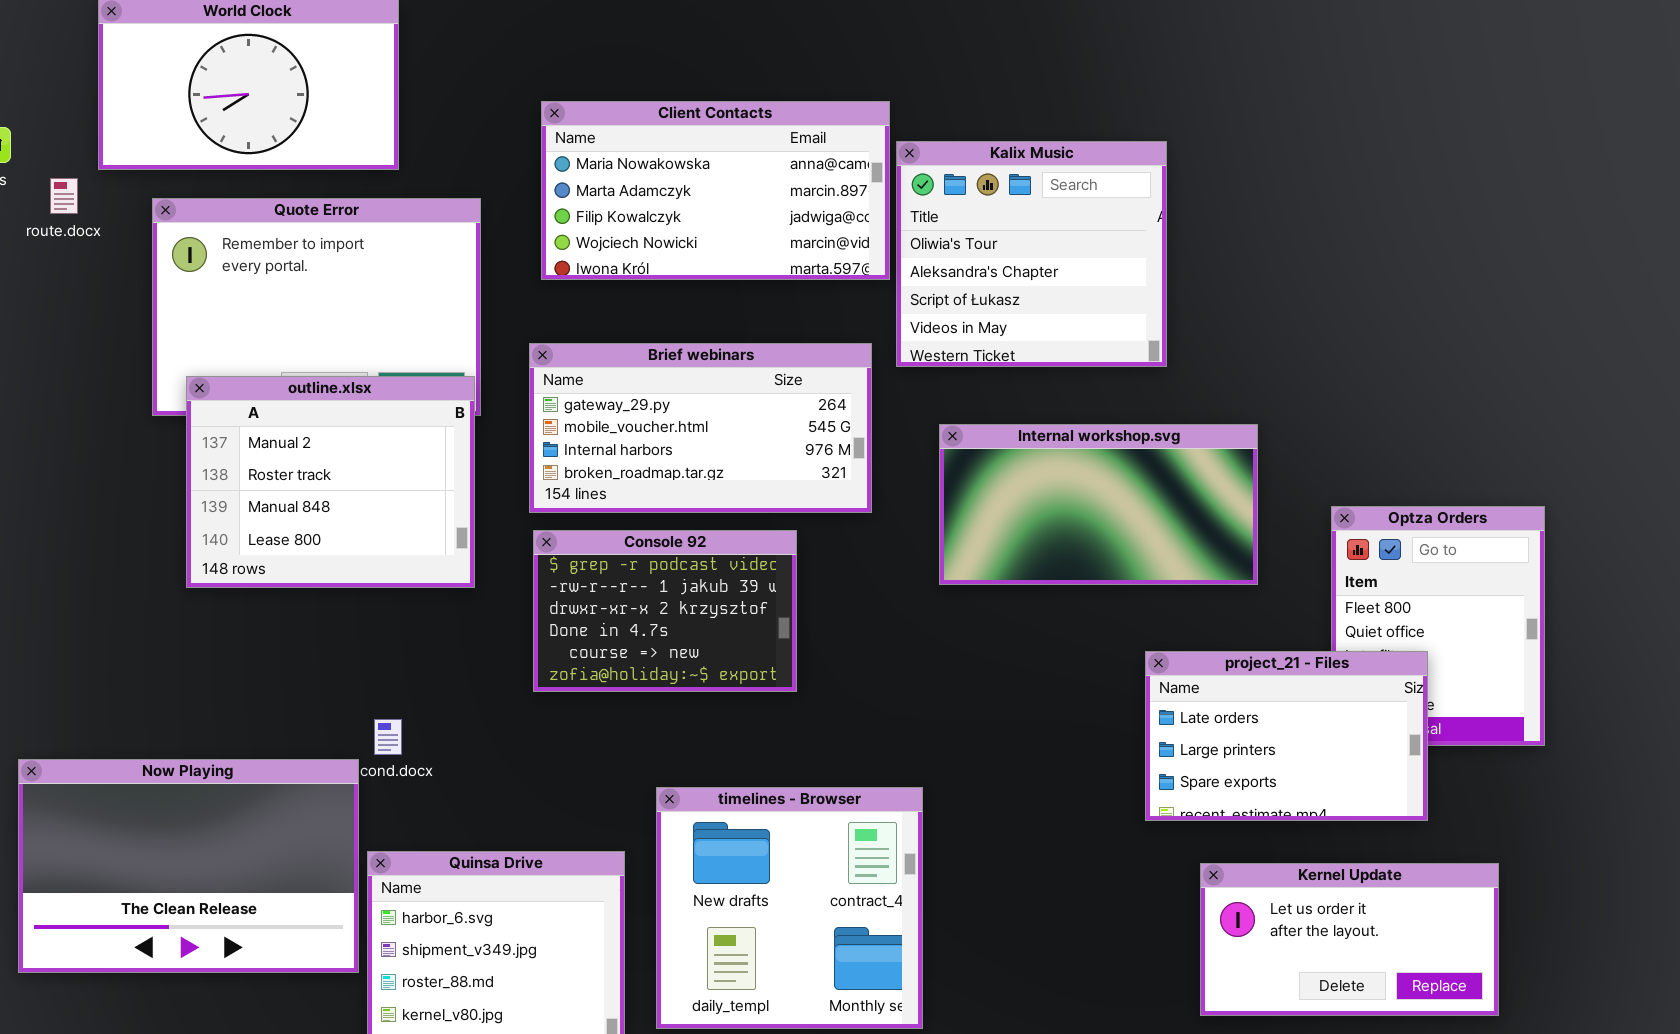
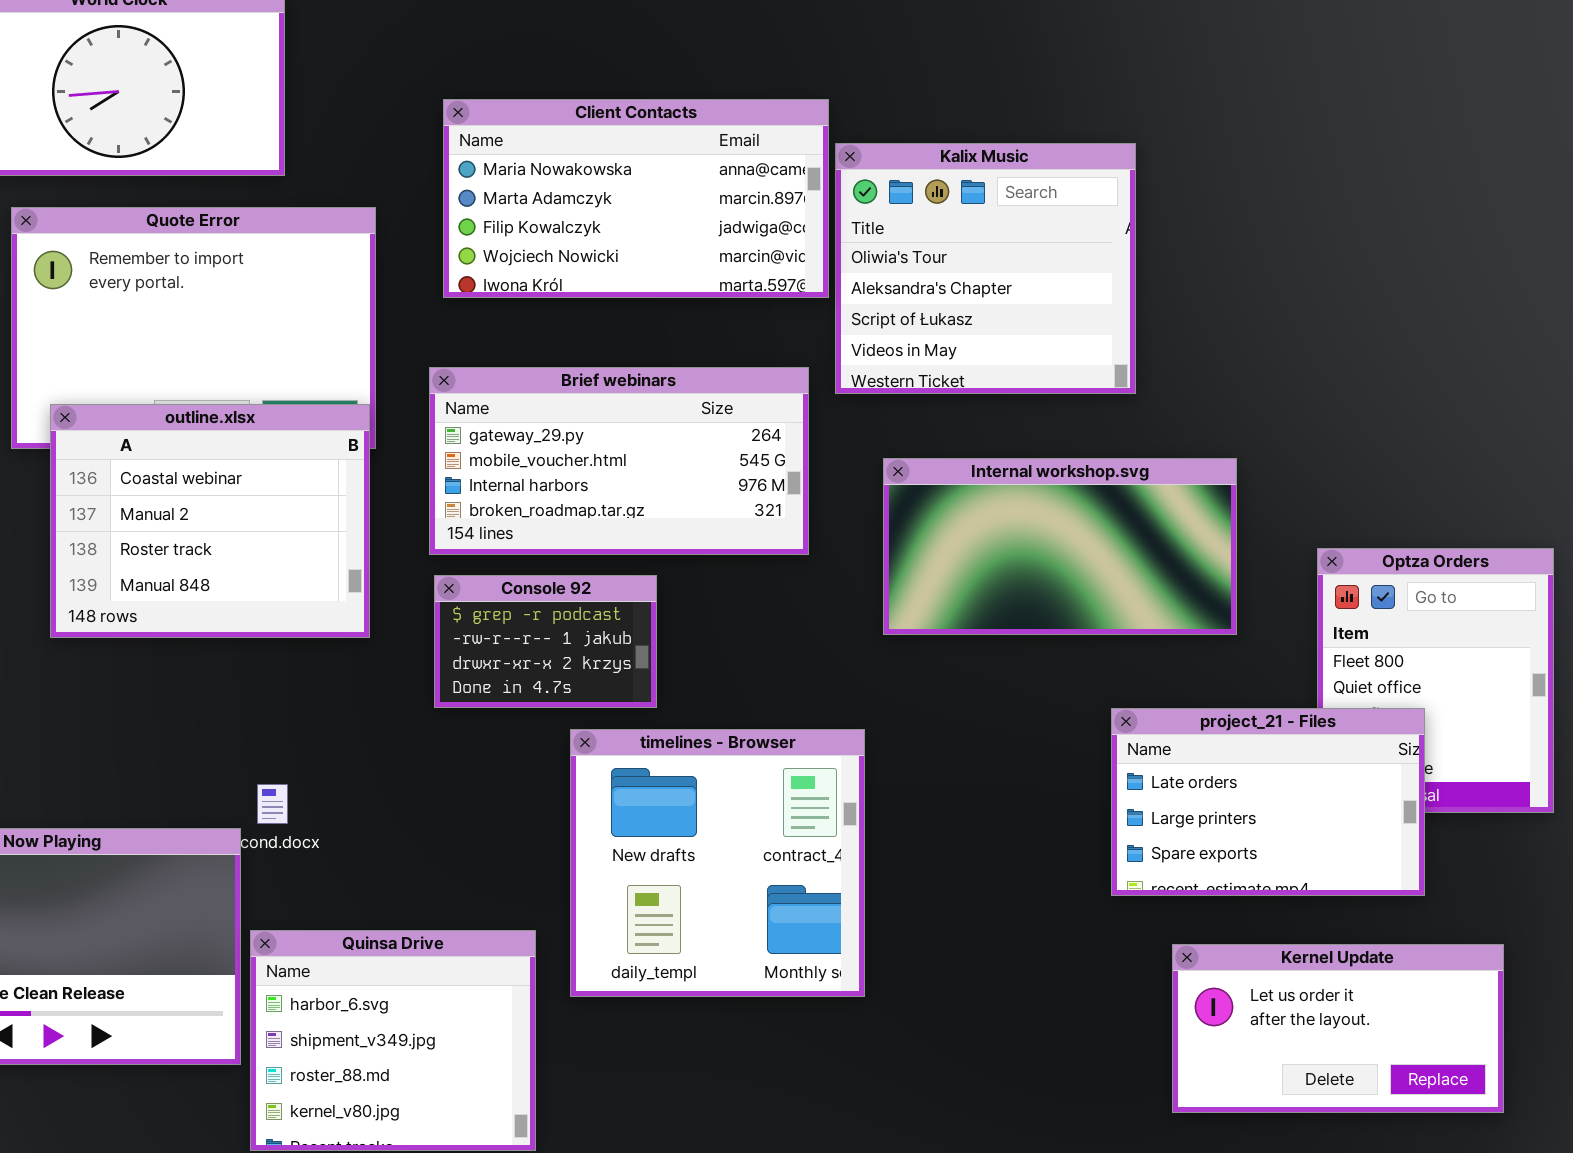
outline.xlsx: [186,376,475,588] -> [50,404,370,638], scrolled up 1 row
Console 92: [533,530,797,692] -> [434,575,657,708], resized
timelines - Browser: [656,787,923,1029] -> [570,729,865,997], moved

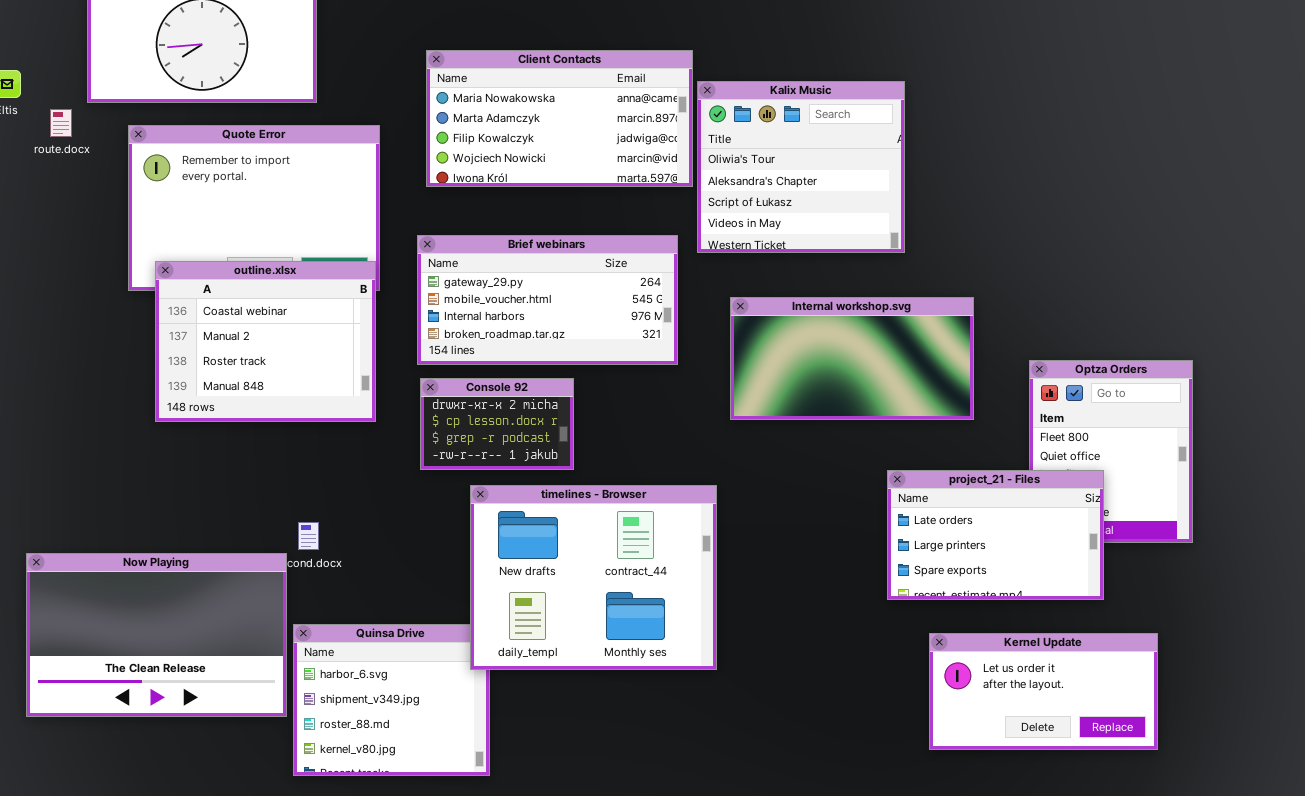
Console 92: [434,575,657,708] -> [420,378,574,470], scrolled up 2 rows
timelines - Browser: [570,729,865,997] -> [470,485,717,670], resized

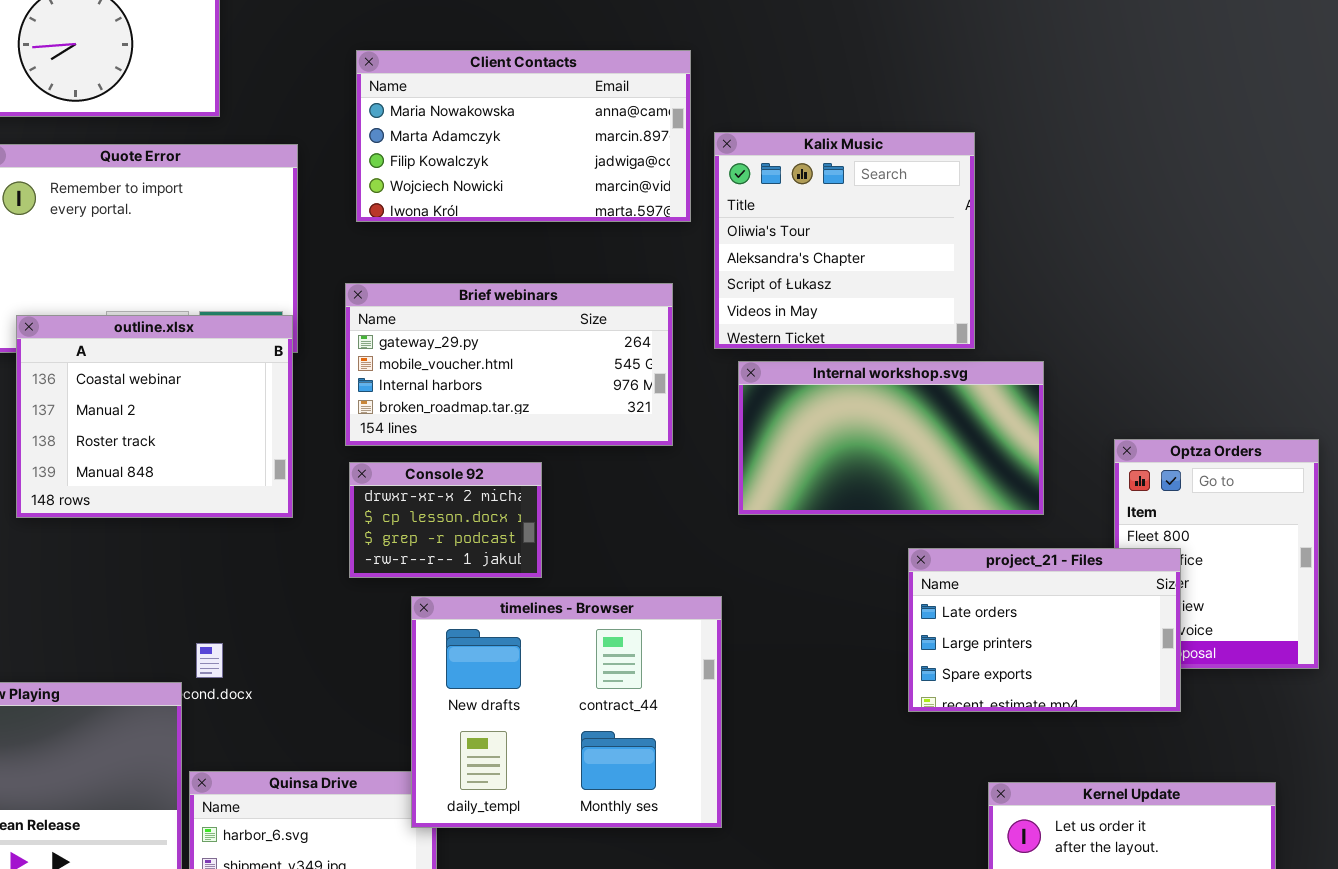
Kalix Music: [697,81,905,253] -> [714,132,975,349], moved
project_21 - Files: [887,470,1104,600] -> [908,548,1181,712], moved

